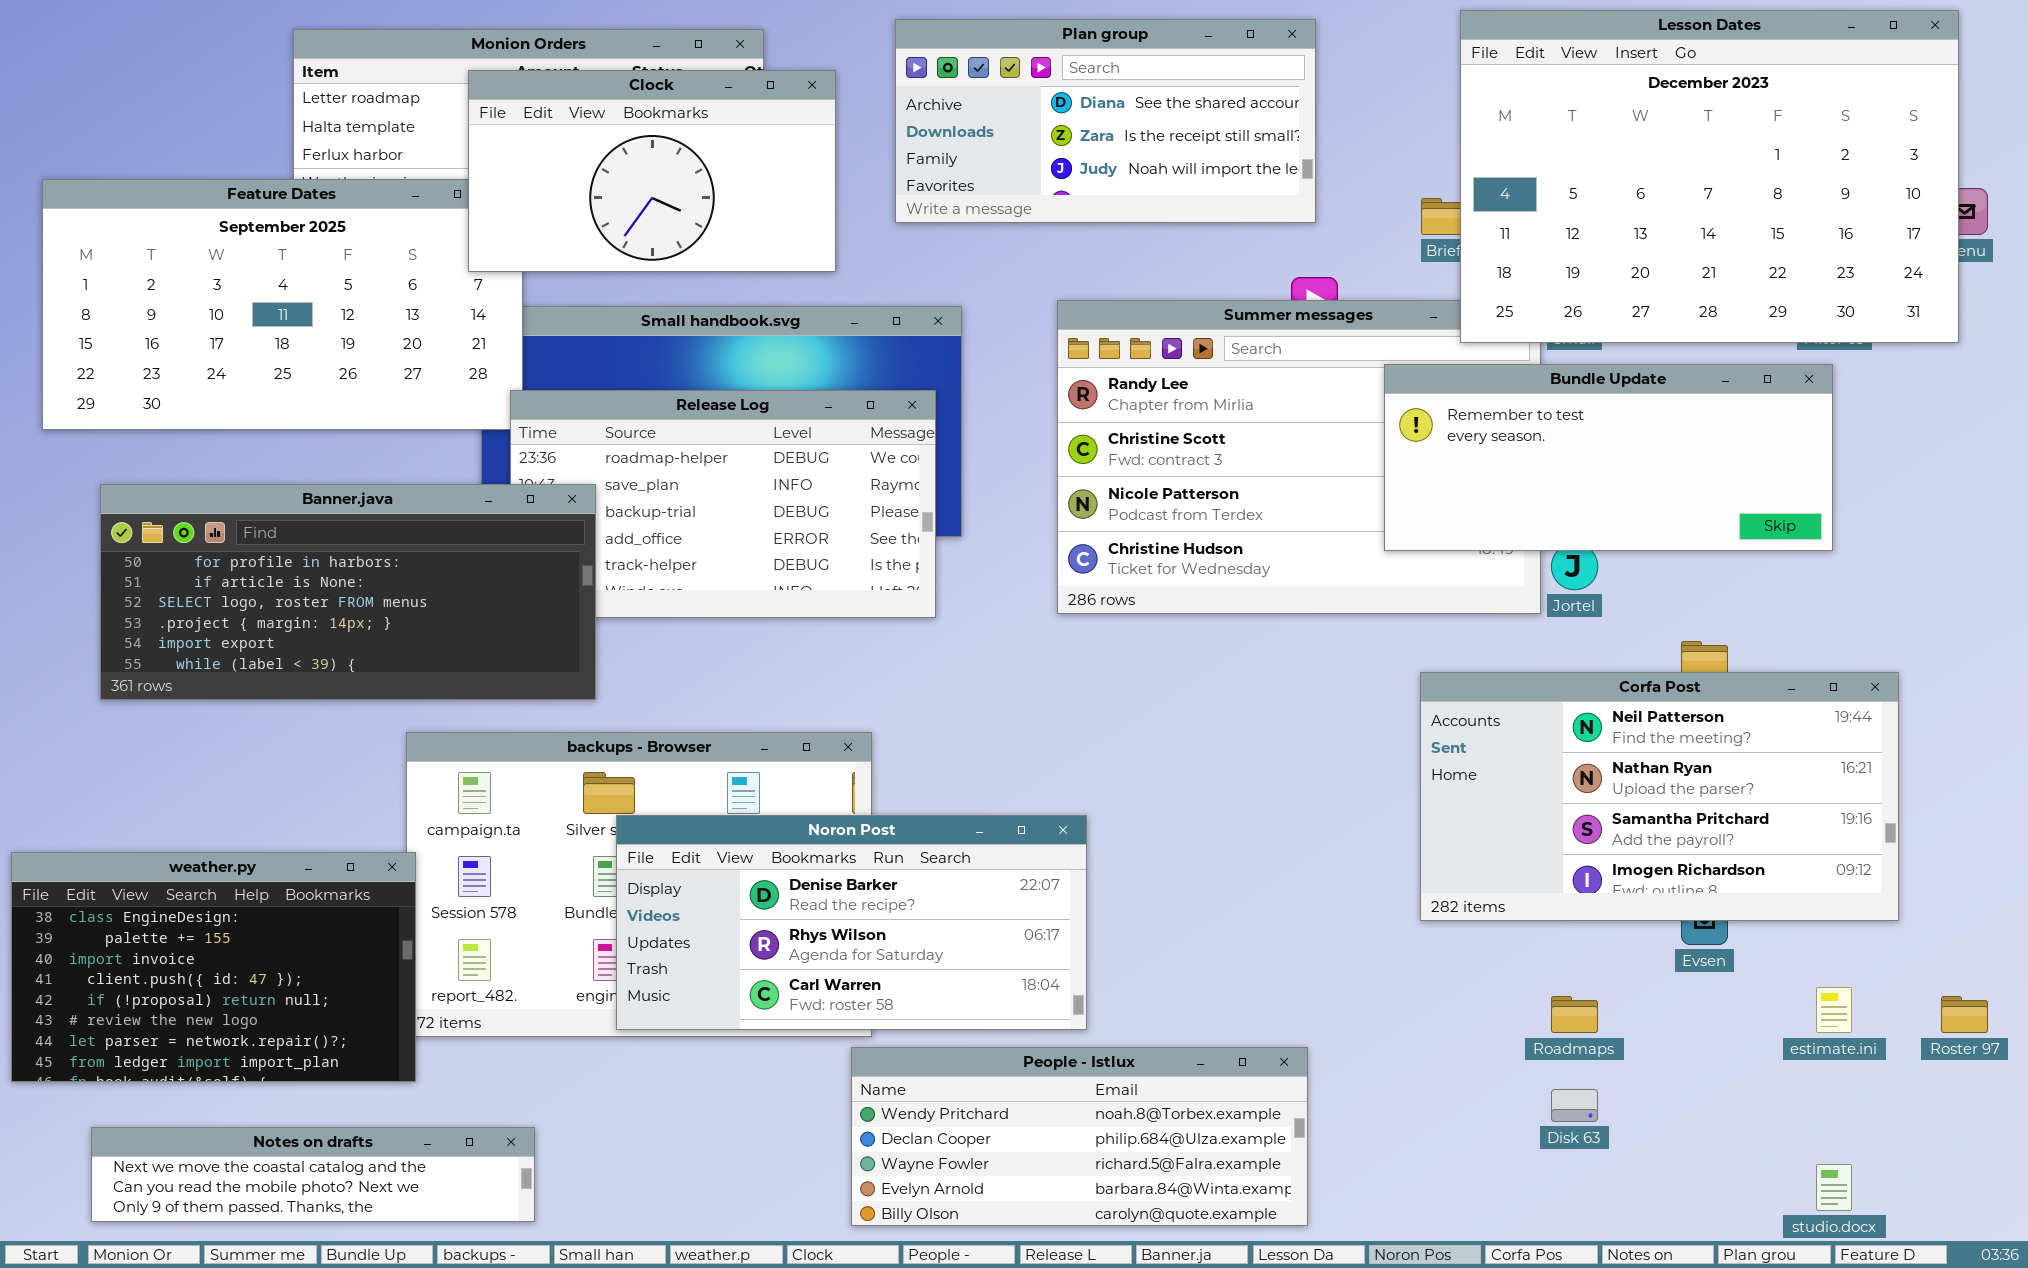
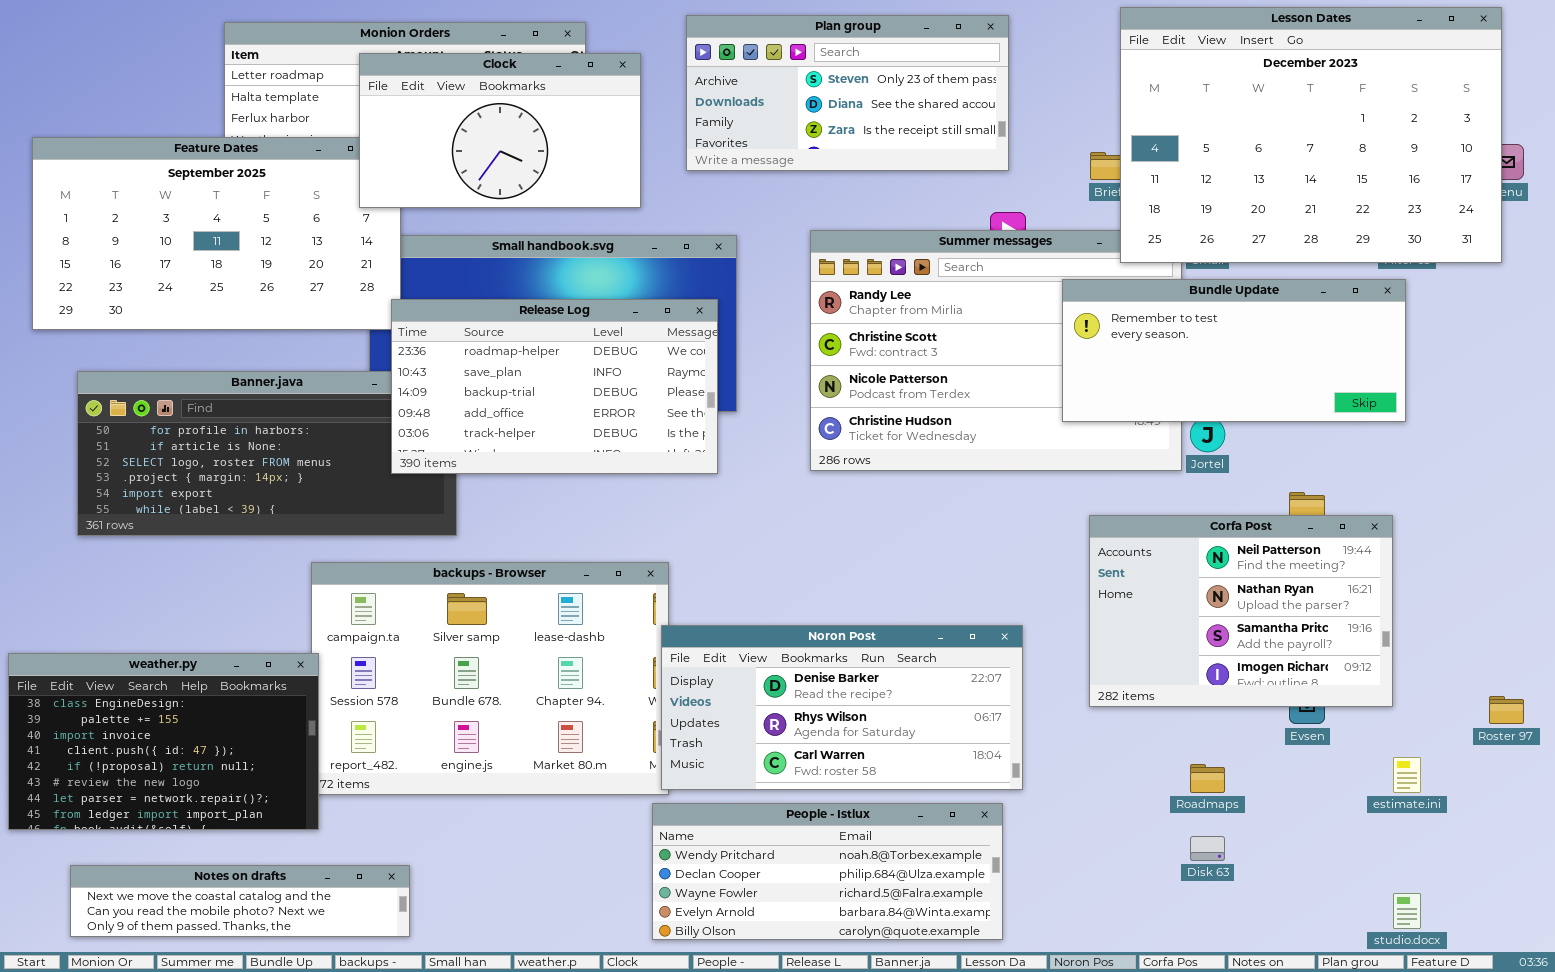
Plan group: [895,19,1316,223] -> [686,15,1009,171], scrolled up 1 row
Release Log: [510,390,936,618] -> [391,299,718,474], raised
Corfa Post: [1420,672,1899,921] -> [1089,515,1393,707], resized
Noron Post: [616,815,1087,1030] -> [661,625,1023,790], moved
Roster 97: [1941,996,1988,1033] -> [1489,696,1524,724], moved

